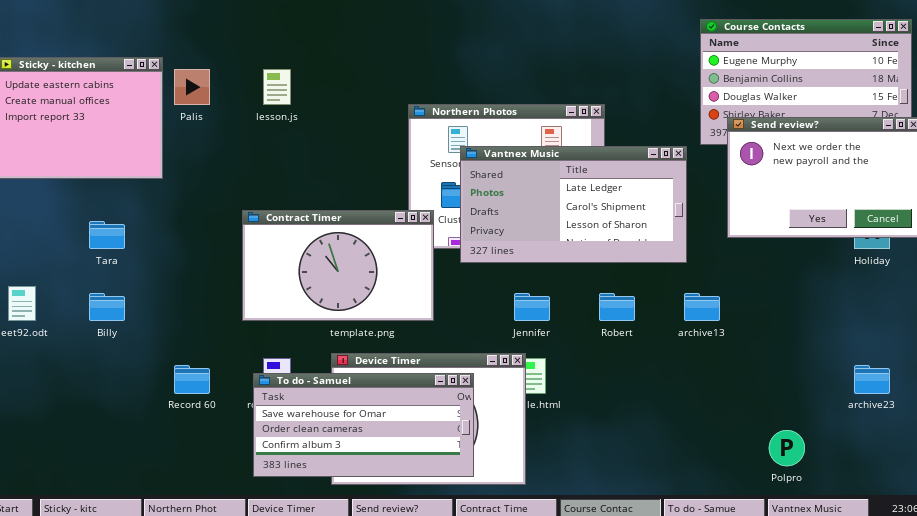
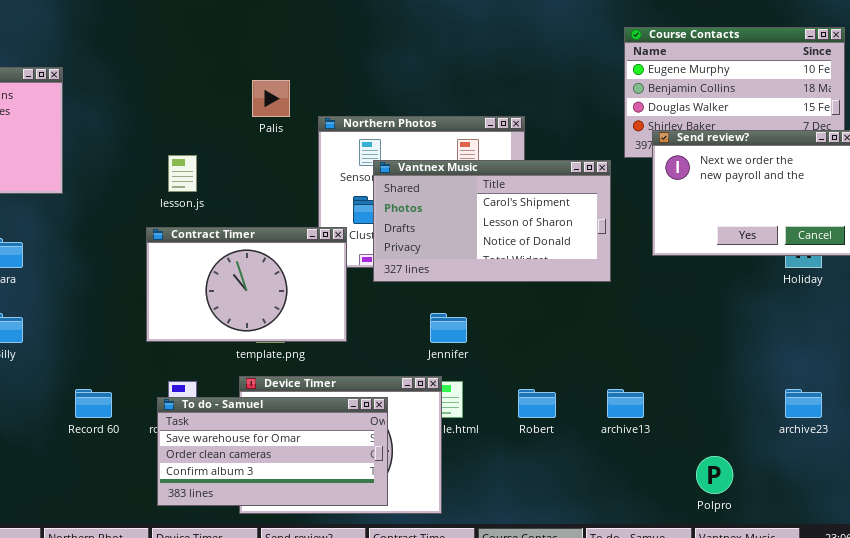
Palis: [174,69,210,105] -> [252,80,290,117], moved
lesson.js: [263,69,291,105] -> [168,155,197,192], moved
Vantnex Music: [460,146,687,263] -> [373,160,611,282], scrolled down 1 row
Robert: [599,293,635,321] -> [518,389,556,418], moved
archive13: [684,293,720,321] -> [607,389,644,418], moved

